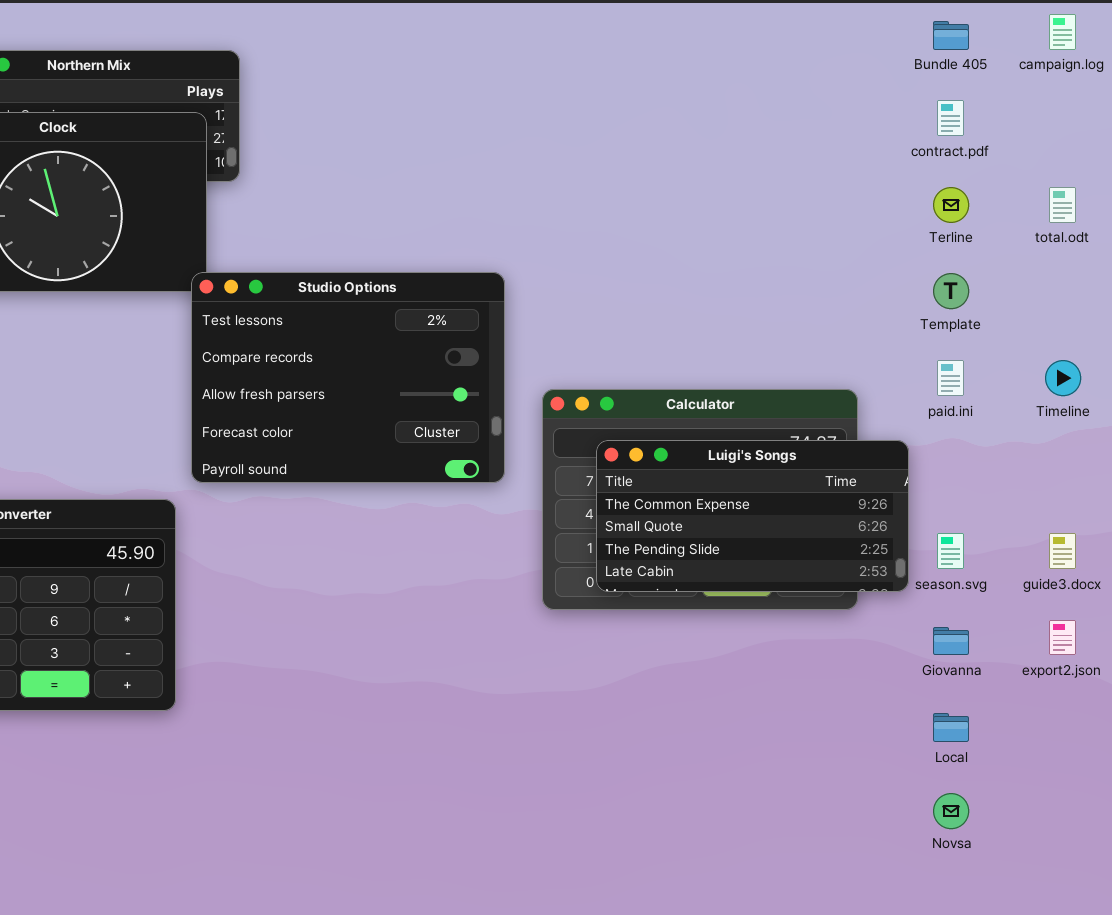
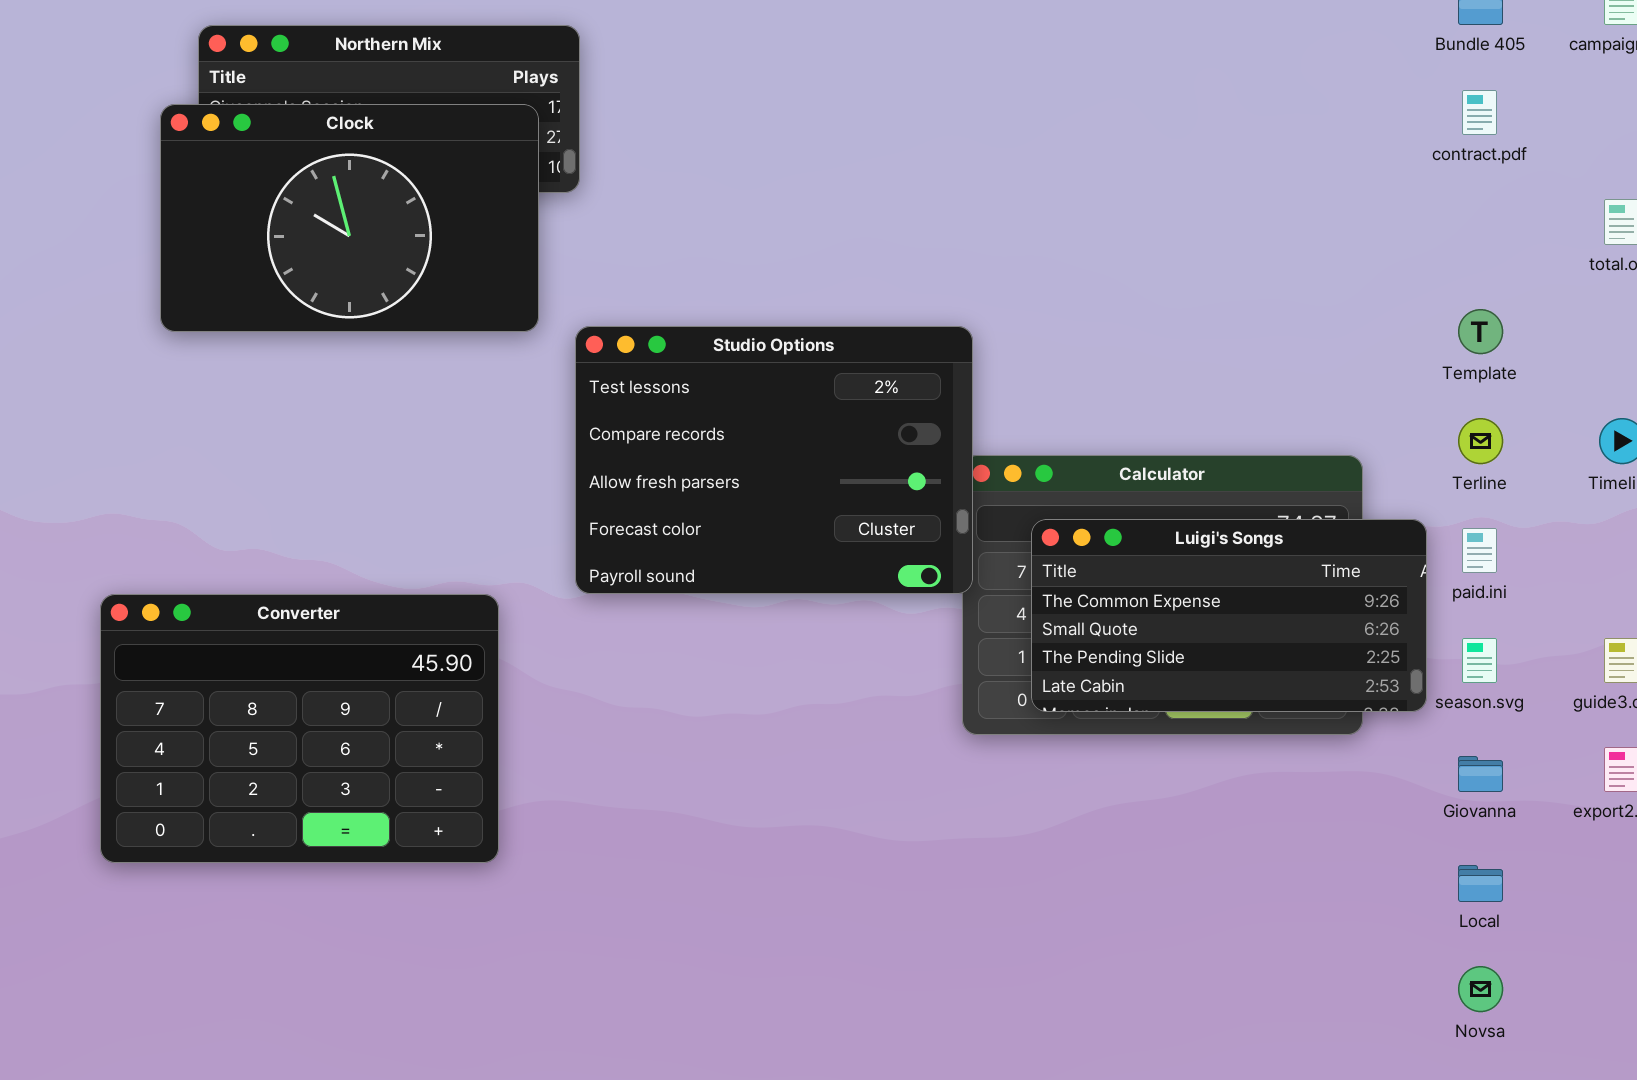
Terline: [933,187,969,223] -> [1458,418,1503,464], moved
Studio Options: [191,272,505,483] -> [575,326,973,594], moved
paid.ini: [937,360,964,396] -> [1462,528,1497,573], moved

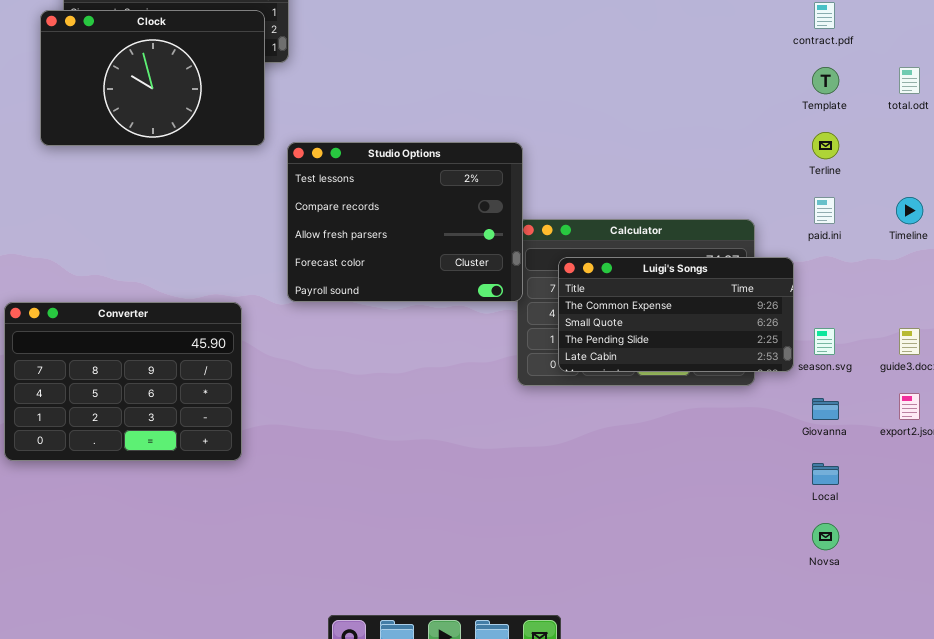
Template: [1458,309,1503,354] -> [812,67,839,94], moved
Terline: [1458,418,1503,464] -> [812,132,839,159], moved
paid.ini: [1462,528,1497,573] -> [814,197,835,224], moved

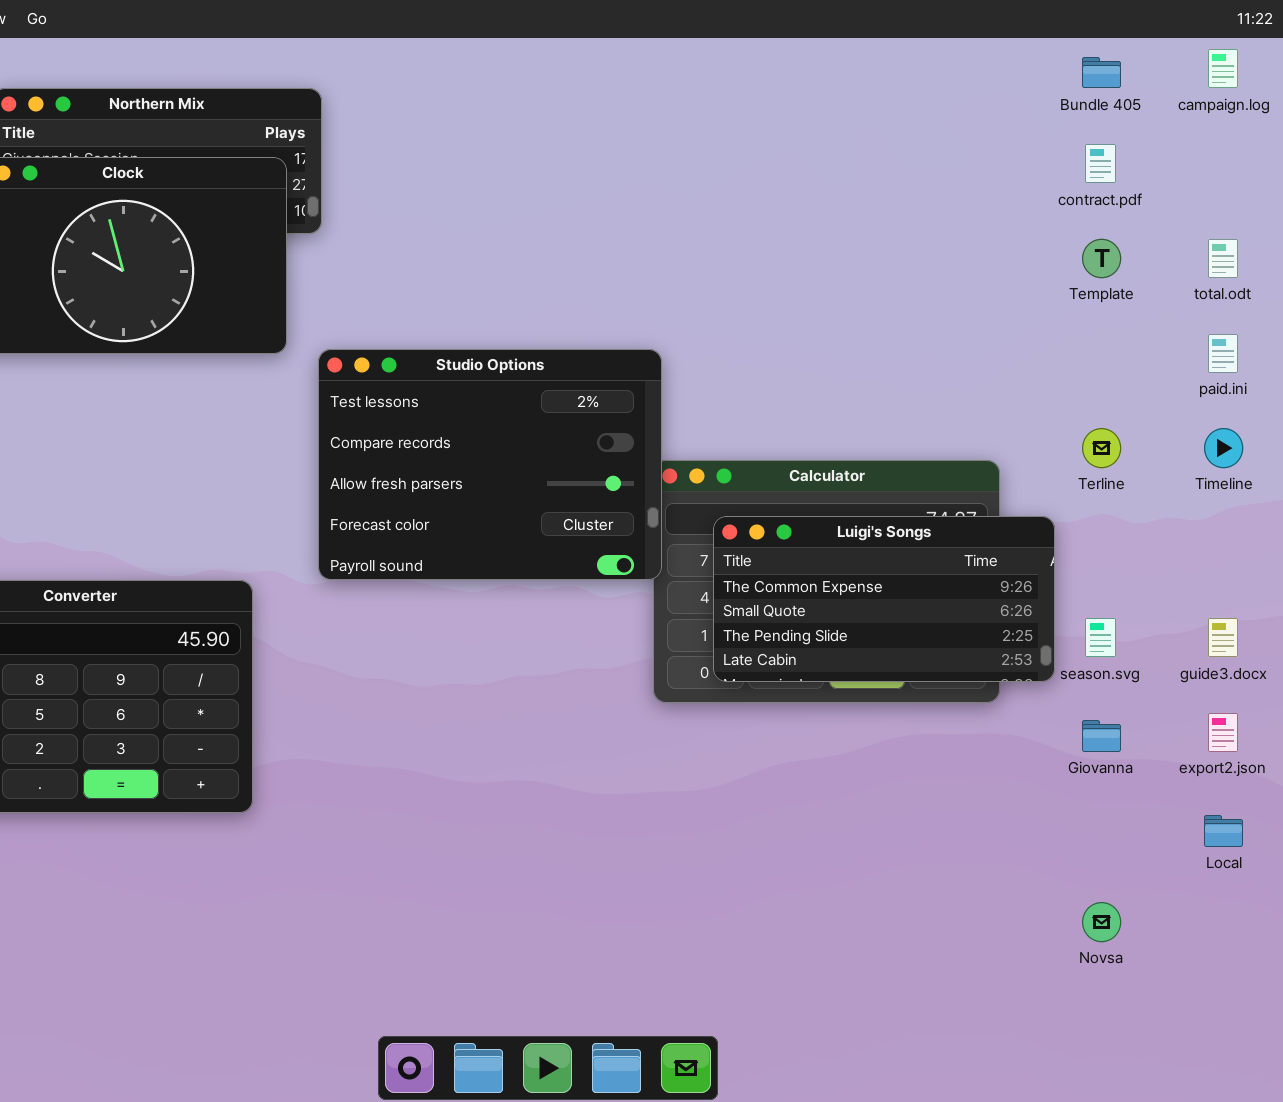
Terline: [812,132,839,159] -> [1082,428,1121,468], moved
paid.ini: [814,197,835,224] -> [1208,334,1238,373], moved
Local: [812,463,839,485] -> [1204,815,1243,847], moved

